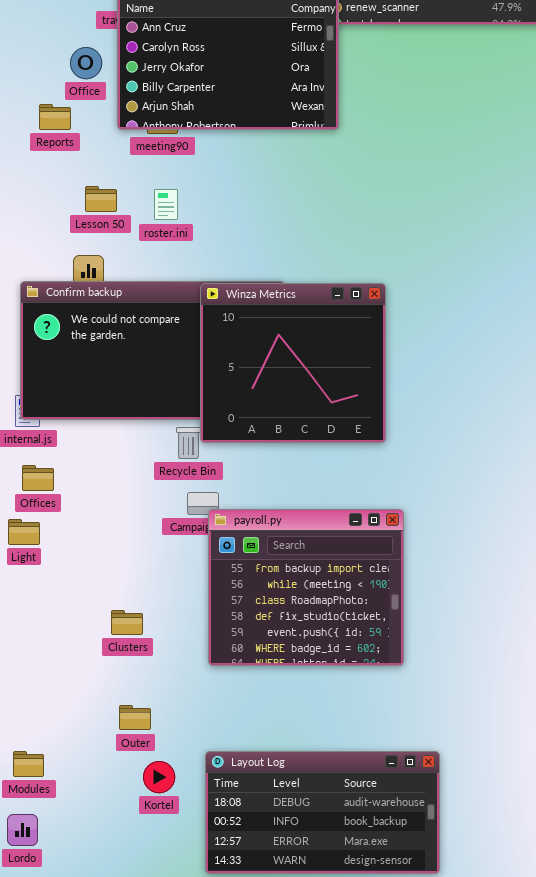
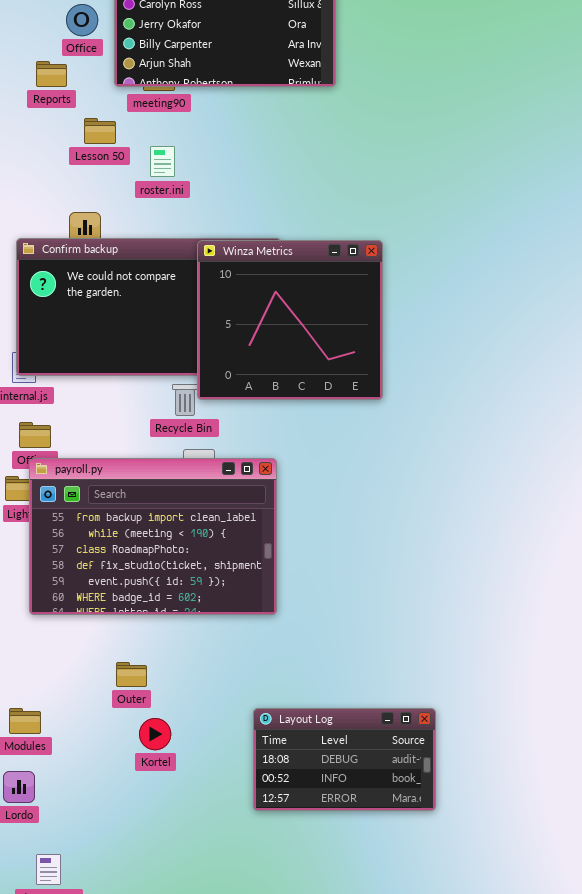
Lesson 50: [85,186,117,212] -> [84,118,116,144], moved
payroll.py: [208,509,404,666] -> [29,458,277,615], moved, resized
Layout Log: [205,751,440,874] -> [253,708,436,811], resized

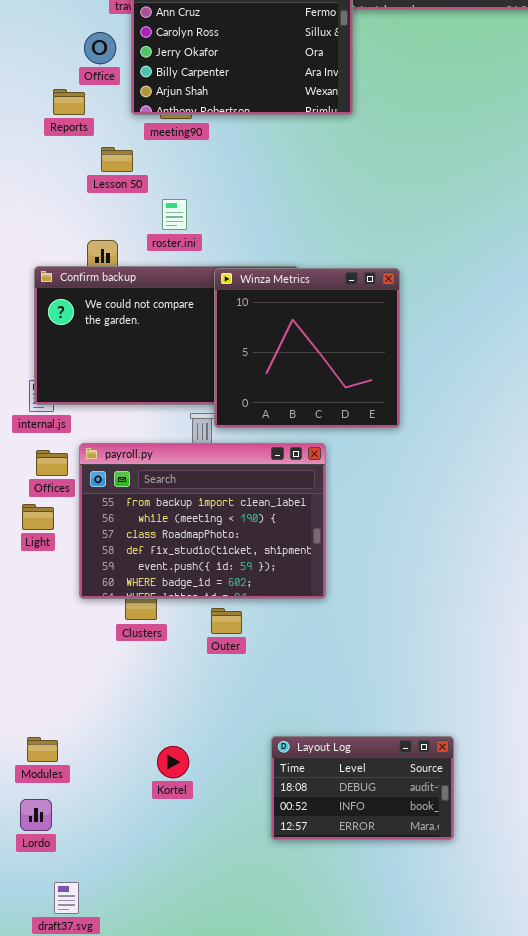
roster.ini: [150,146,175,177] -> [162,199,187,230], moved
payroll.py: [29,458,277,615] -> [79,443,326,599], moved
Outer: [116,662,147,687] -> [211,608,242,634], moved

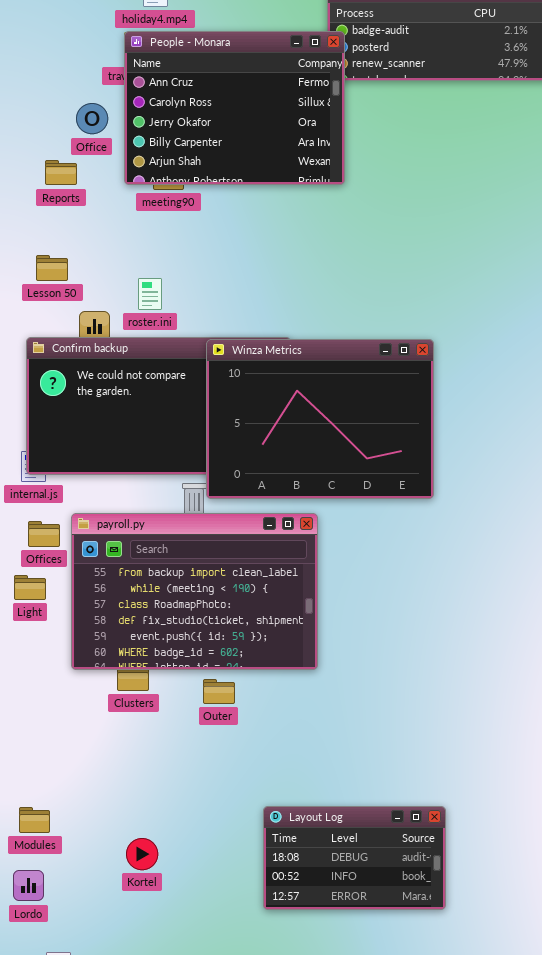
Lesson 50: [101,147,133,172] -> [36,255,68,281], moved
roster.ini: [162,199,187,230] -> [138,278,162,310], moved
Winza Metrics: [214,268,400,428] -> [206,339,434,499], resized
Kortel: [157,746,189,778] -> [126,838,158,870], moved

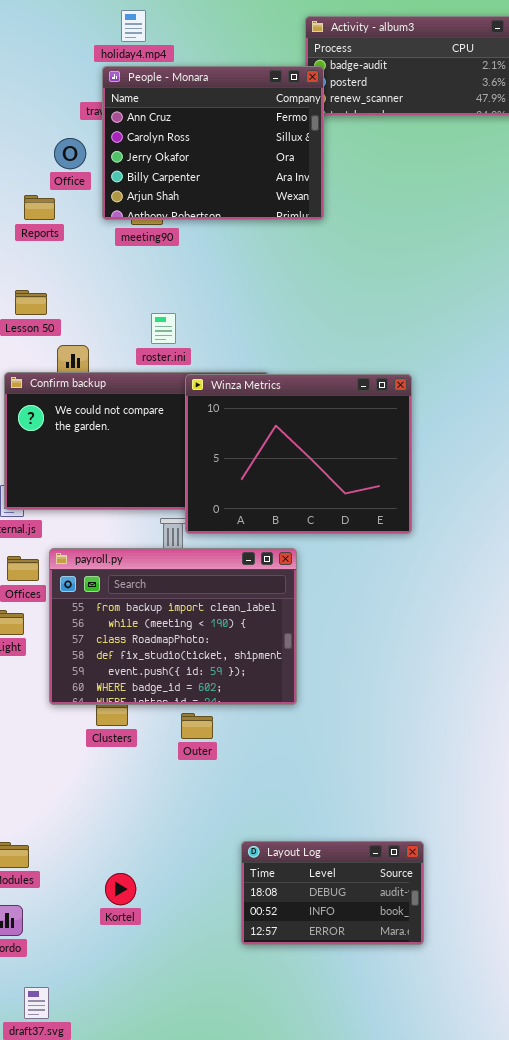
roster.ini: [138,278,162,310] -> [151,313,176,344], moved

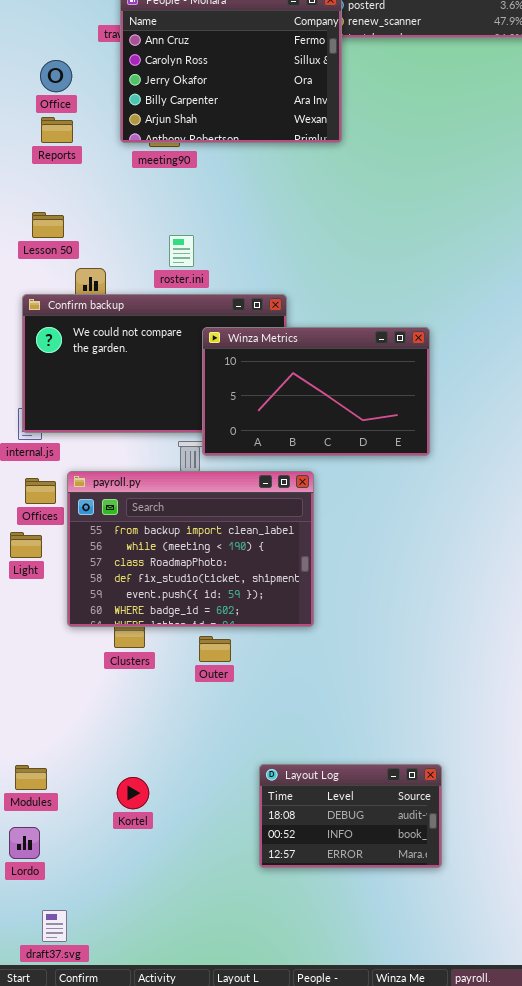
Office: [54,138,86,169] -> [40,60,72,92], moved
Winza Metrics: [185,374,412,534] -> [202,327,430,456], resized
Kortel: [105,873,136,905] -> [117,777,149,809], moved

